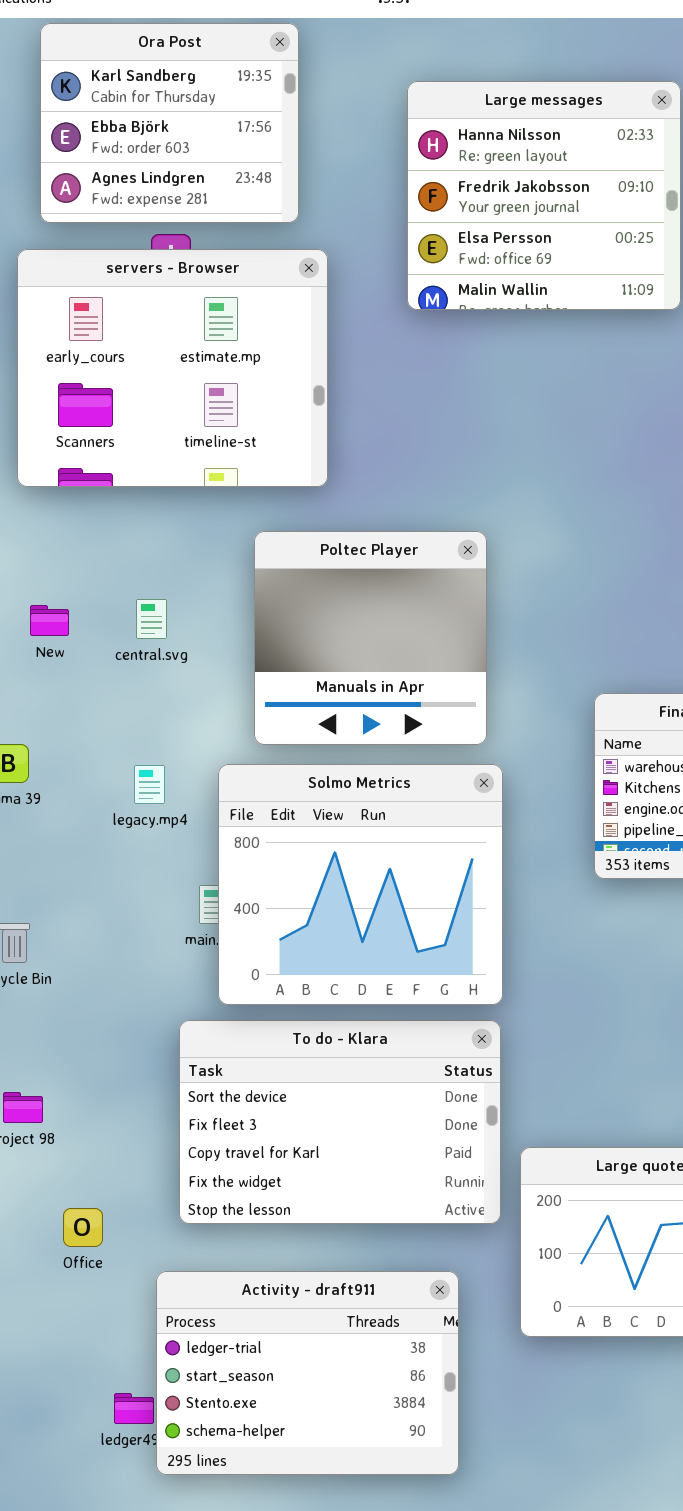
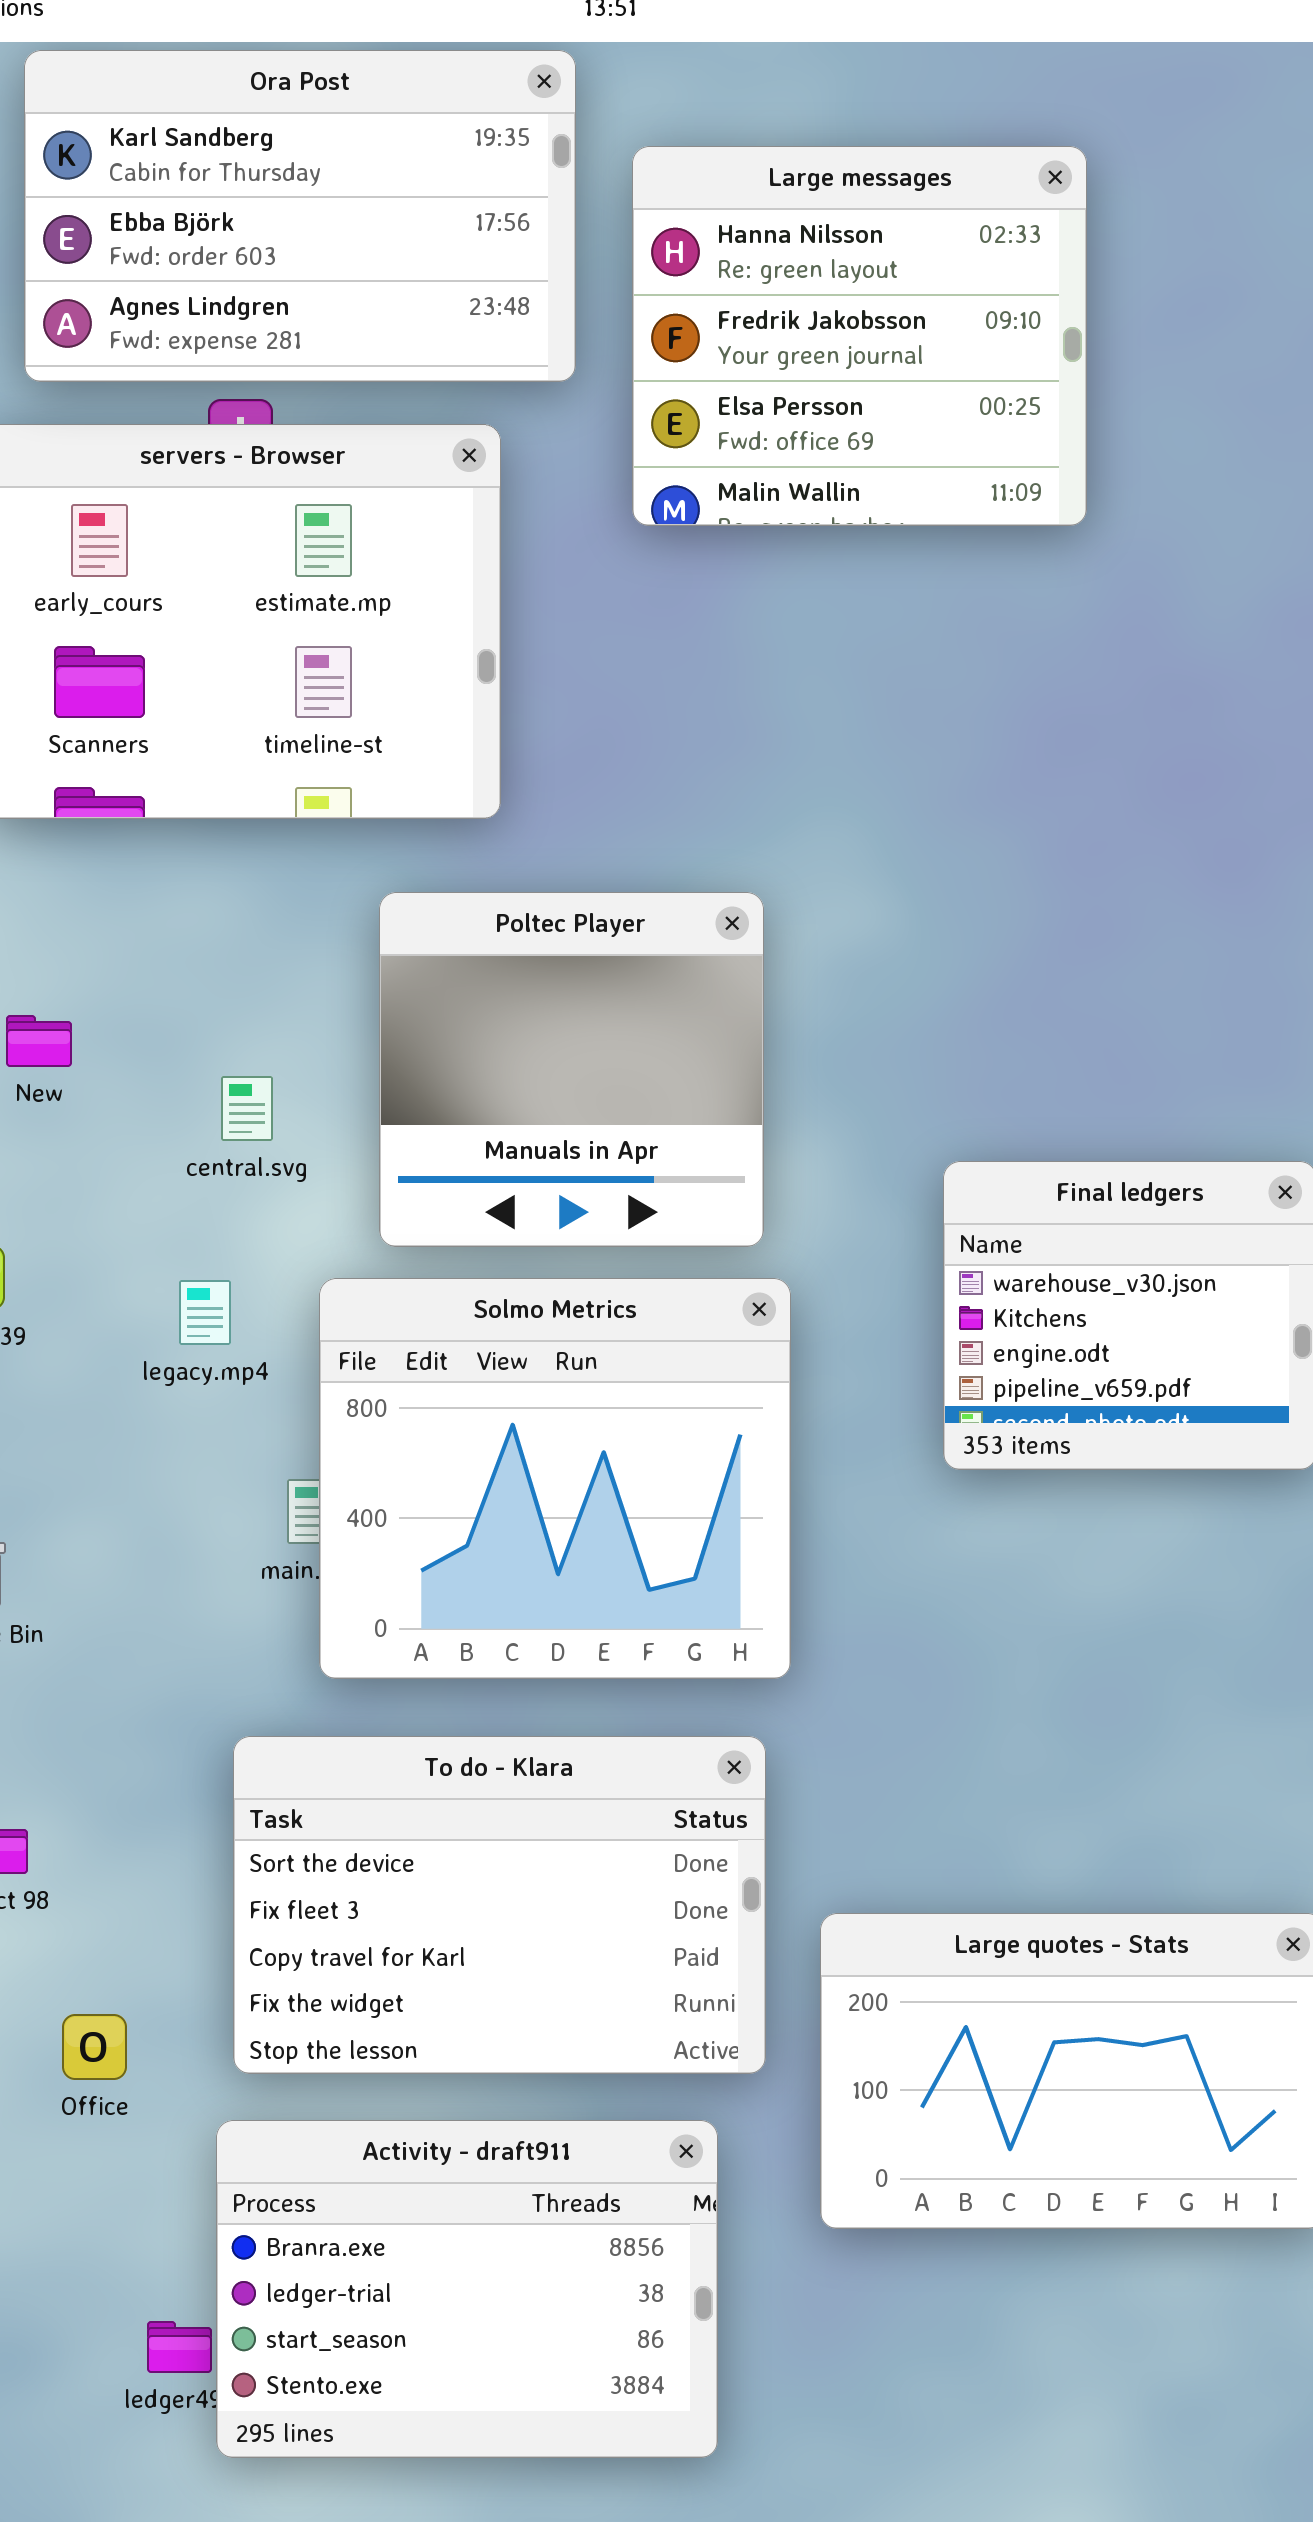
Ora Post: [40,23,299,223] -> [24,50,576,382], resized
central.svg: [136,599,167,639] -> [221,1076,273,1141], moved
To do - Klara: [179,1020,501,1224] -> [233,1736,766,2074], moved
Activity - draft911: [156,1271,459,1475] -> [216,2120,718,2458], scrolled up 1 row

